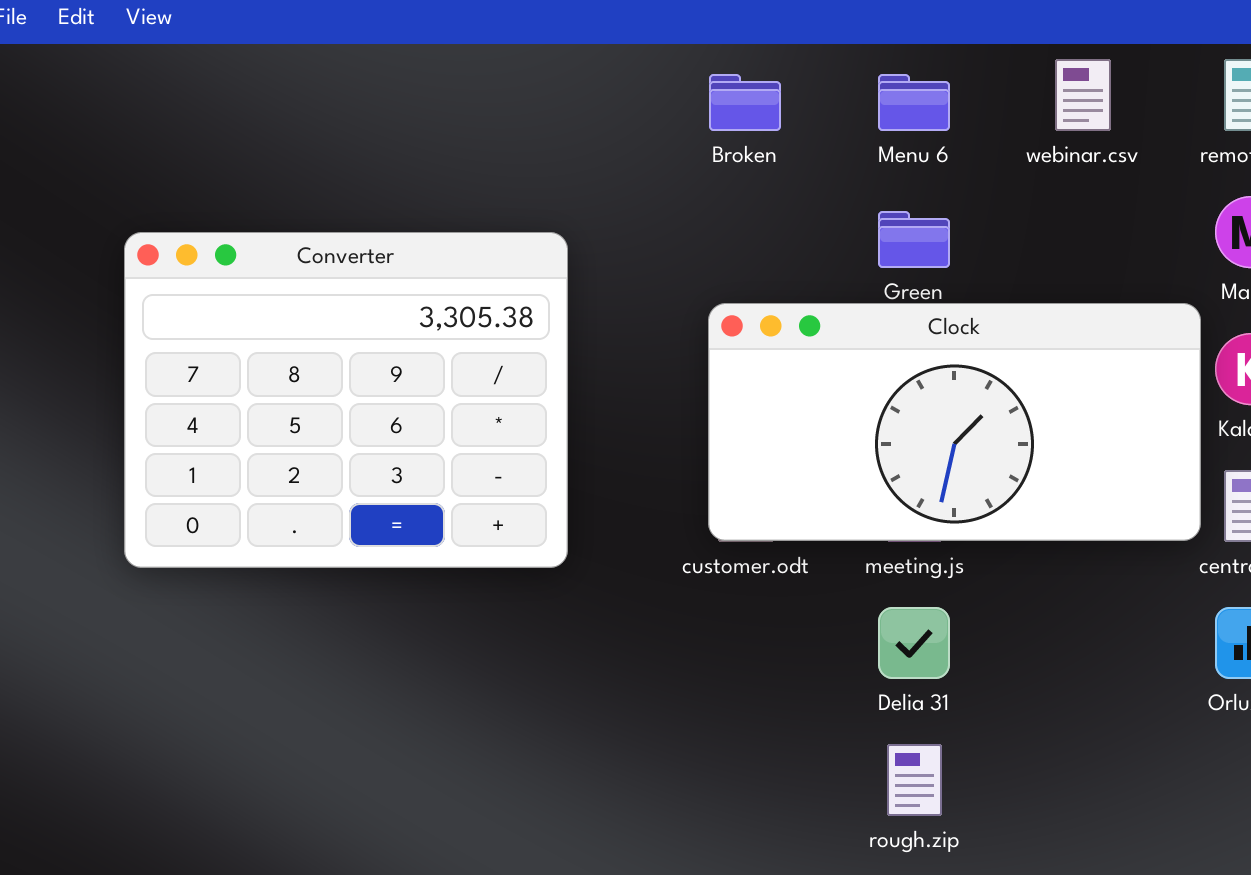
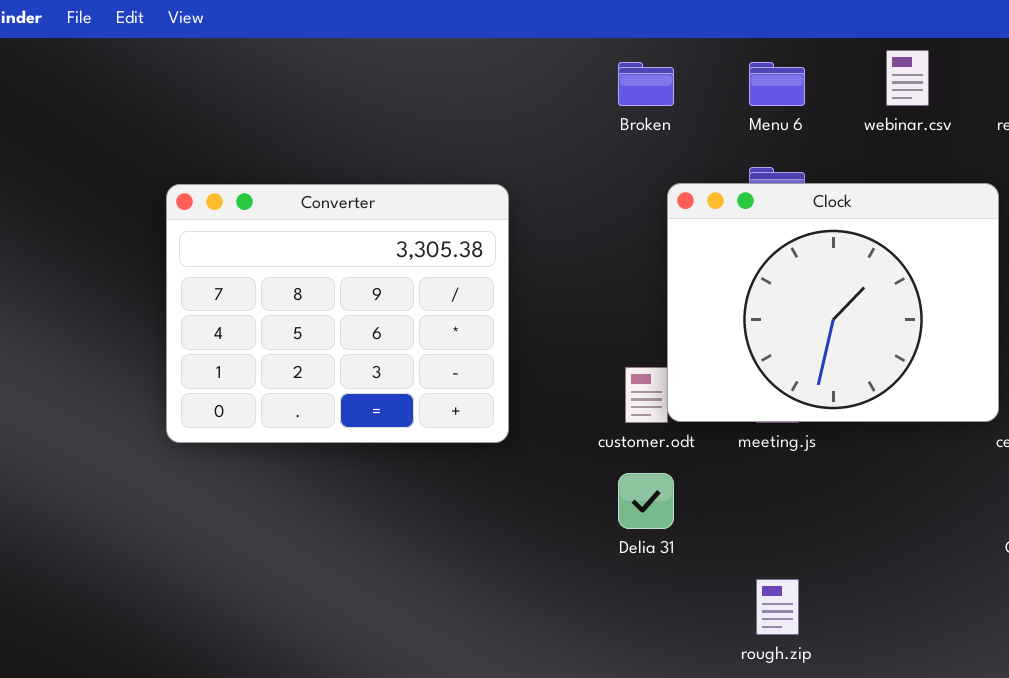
Clock: [708,303,1201,541] -> [667,183,999,422], resized
Delia 31: [878,607,950,679] -> [618,473,674,529], moved

